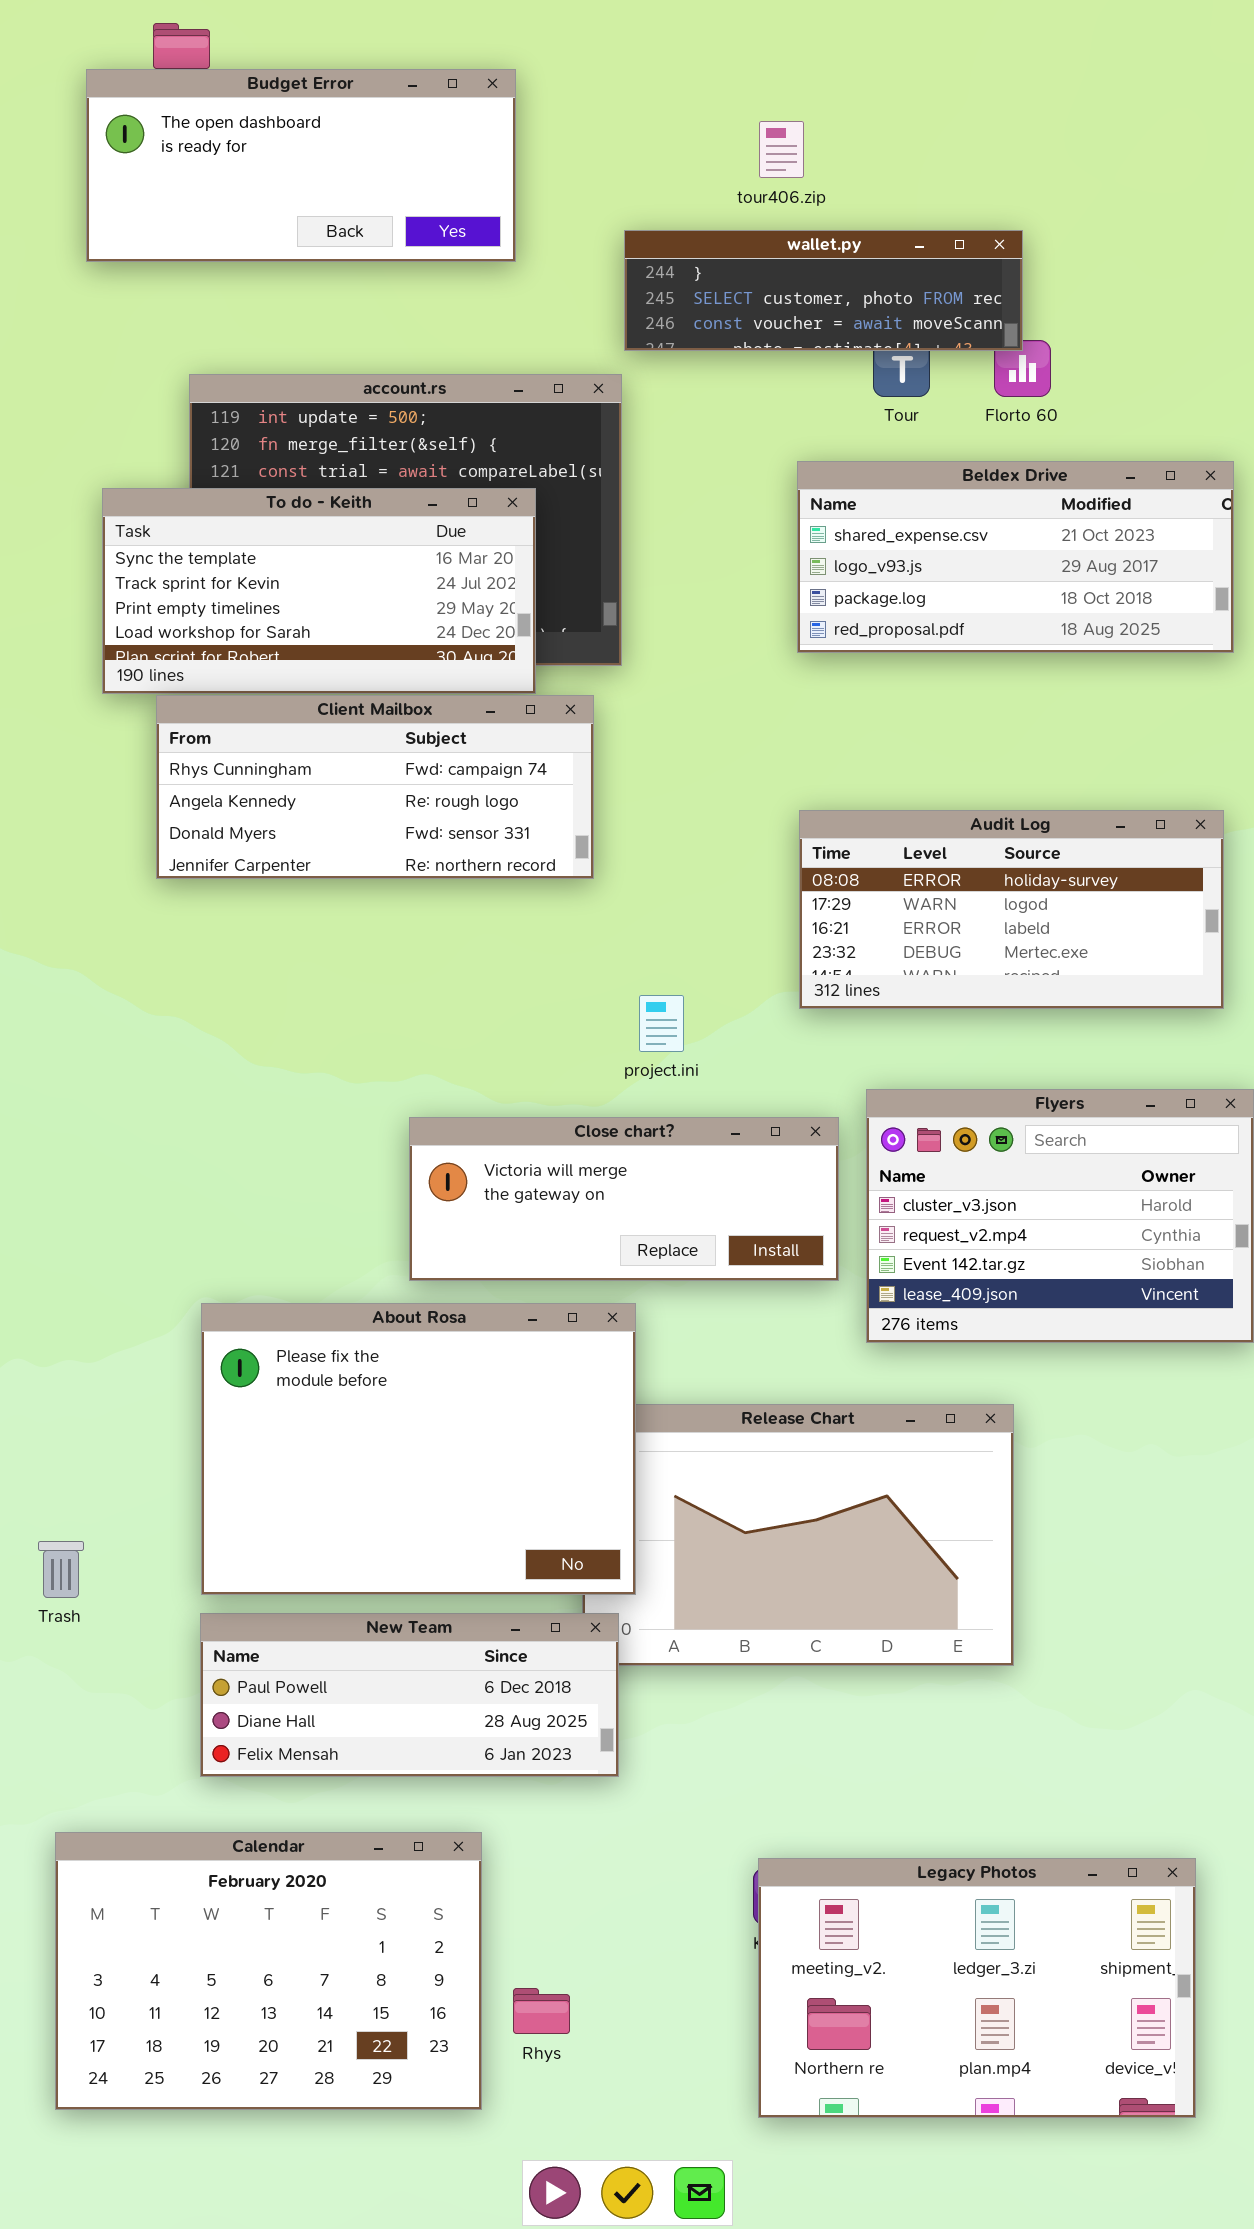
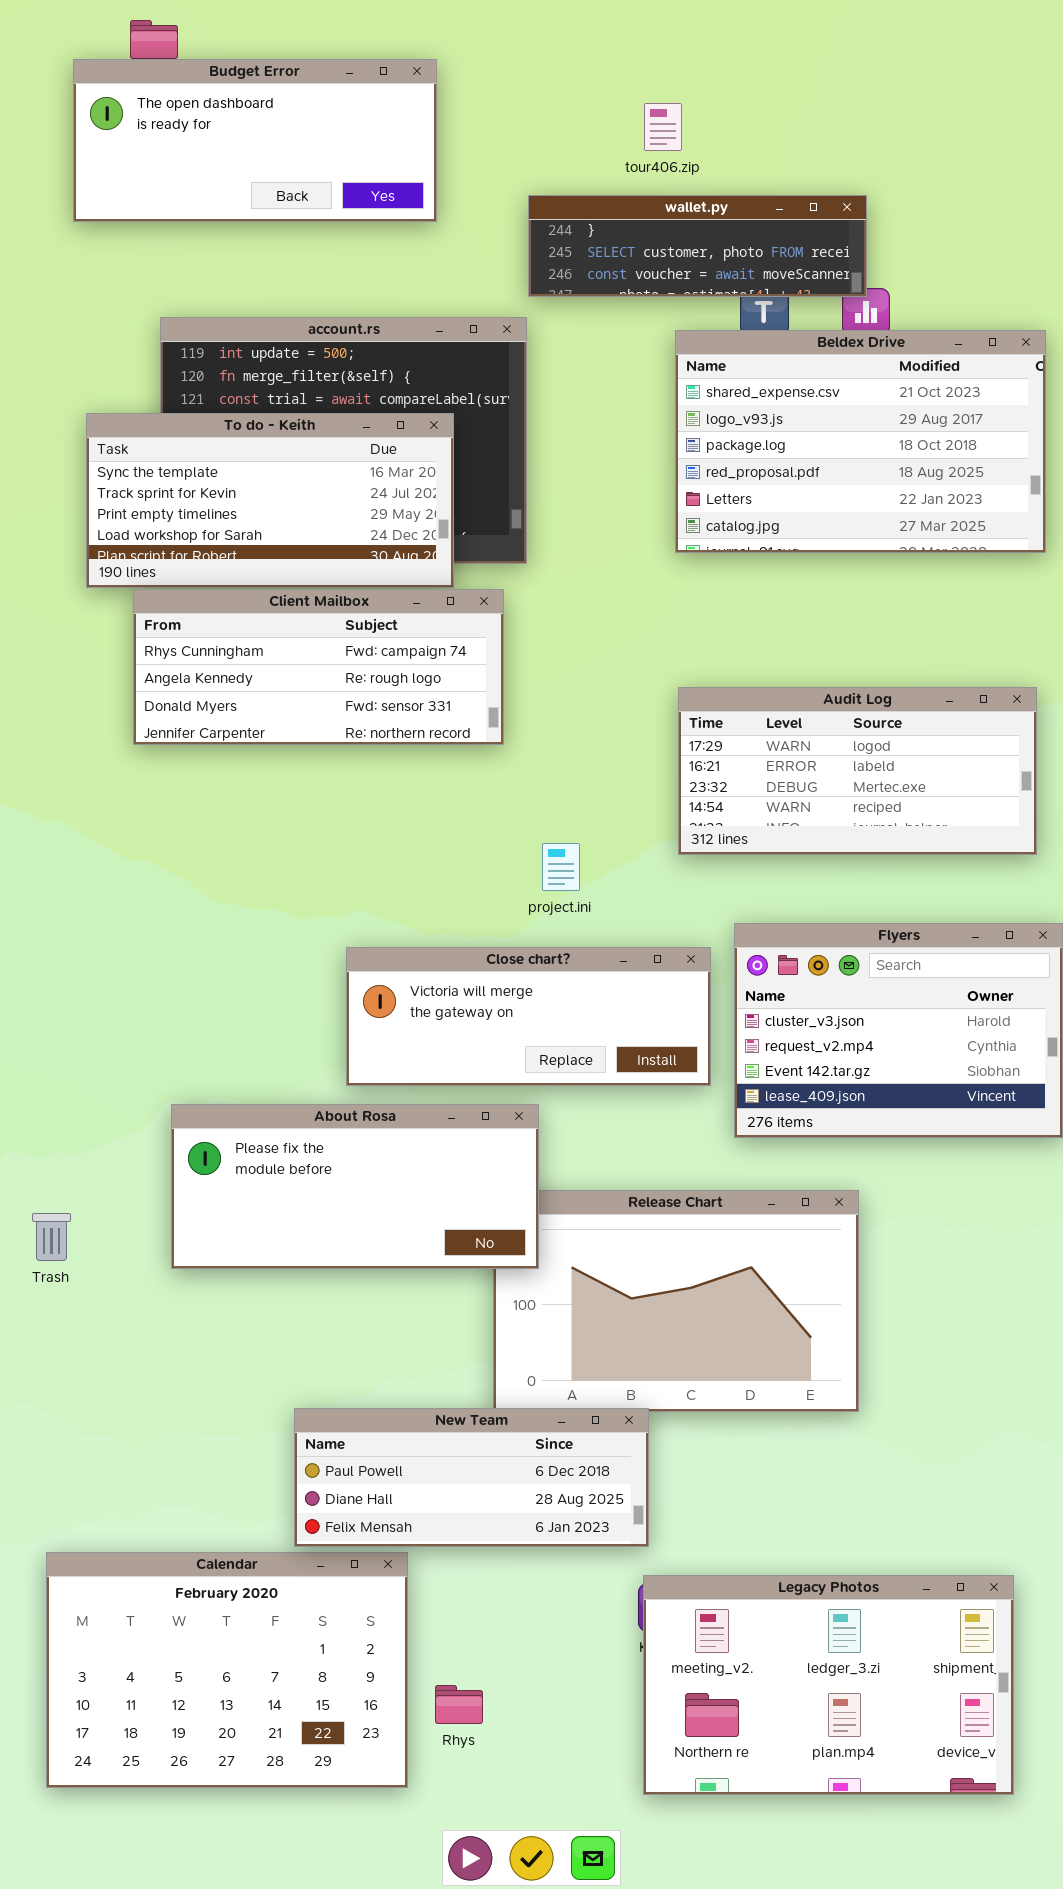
Beldex Drive: [797,461,1234,653] -> [675,330,1046,553], resized
Audit Log: [799,810,1224,1009] -> [678,687,1037,855], scrolled down 1 row
About Rosa: [201,1303,636,1595] -> [171,1104,539,1269], resized
Trash: [38,1541,84,1598] -> [32,1213,71,1261], moved
New Team: [200,1613,619,1777] -> [294,1408,649,1547], moved

